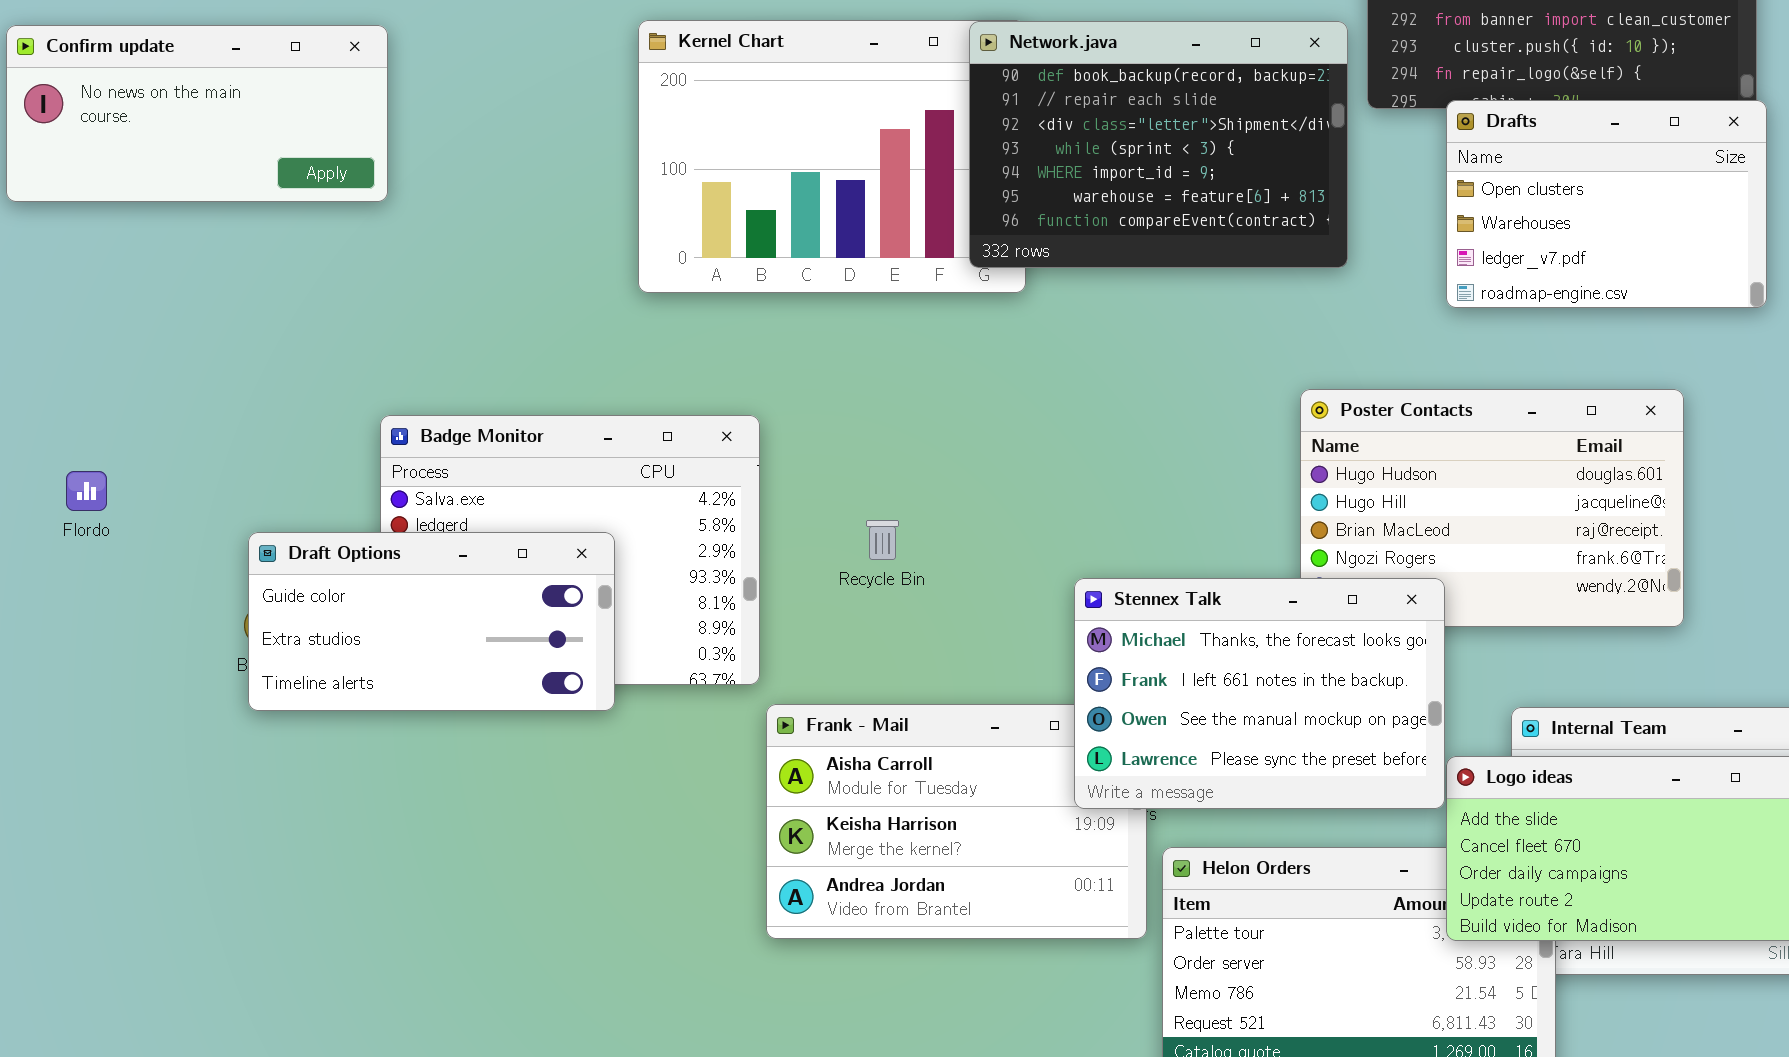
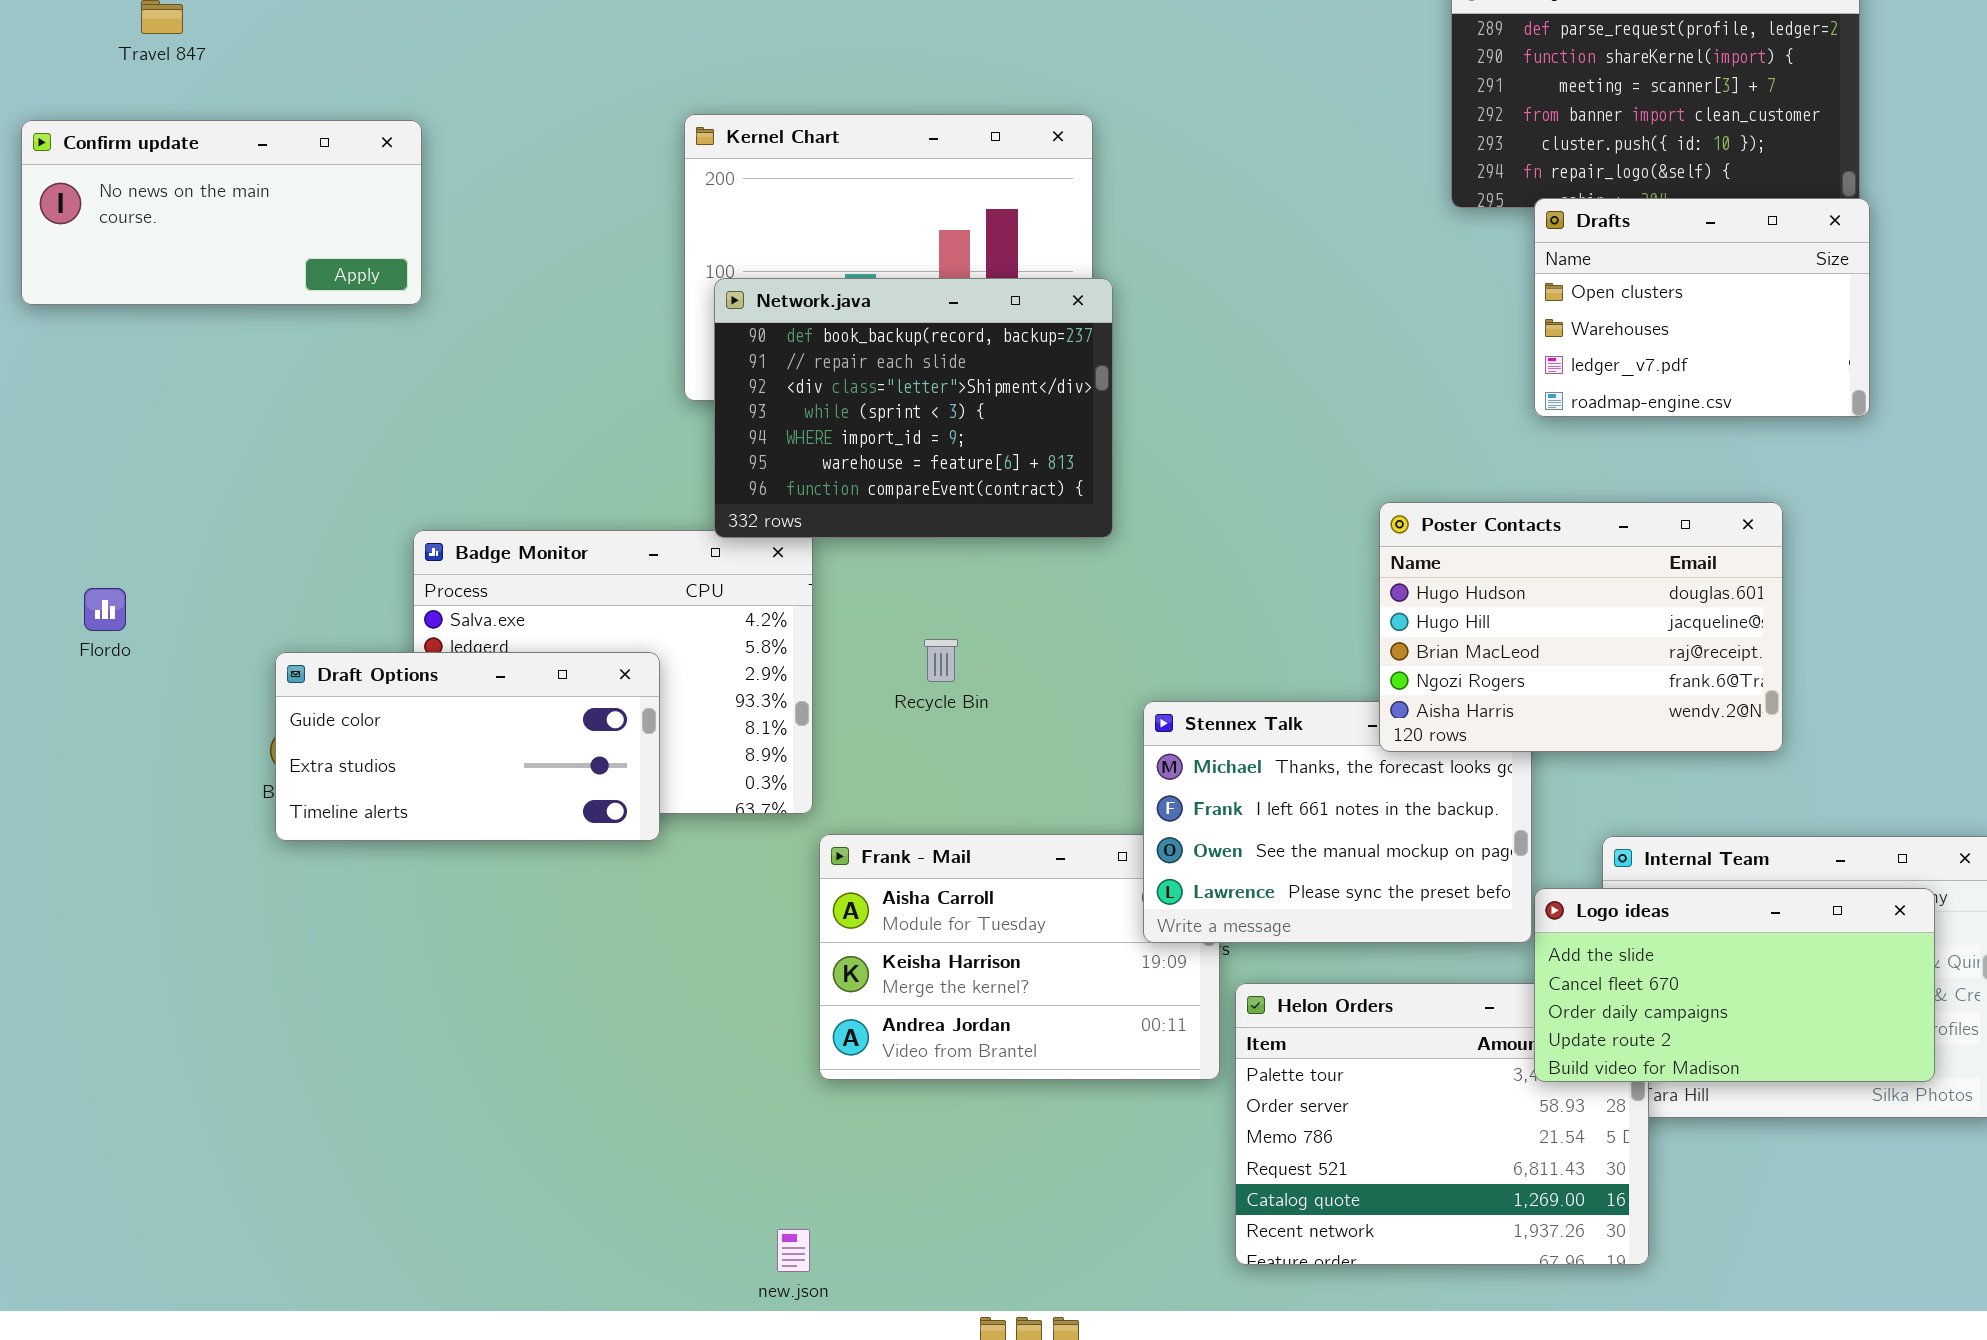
Network.java: [969,21,1348,268] -> [714,278,1113,538], moved
Poster Contacts: [1300,389,1684,627] -> [1379,502,1783,752], raised

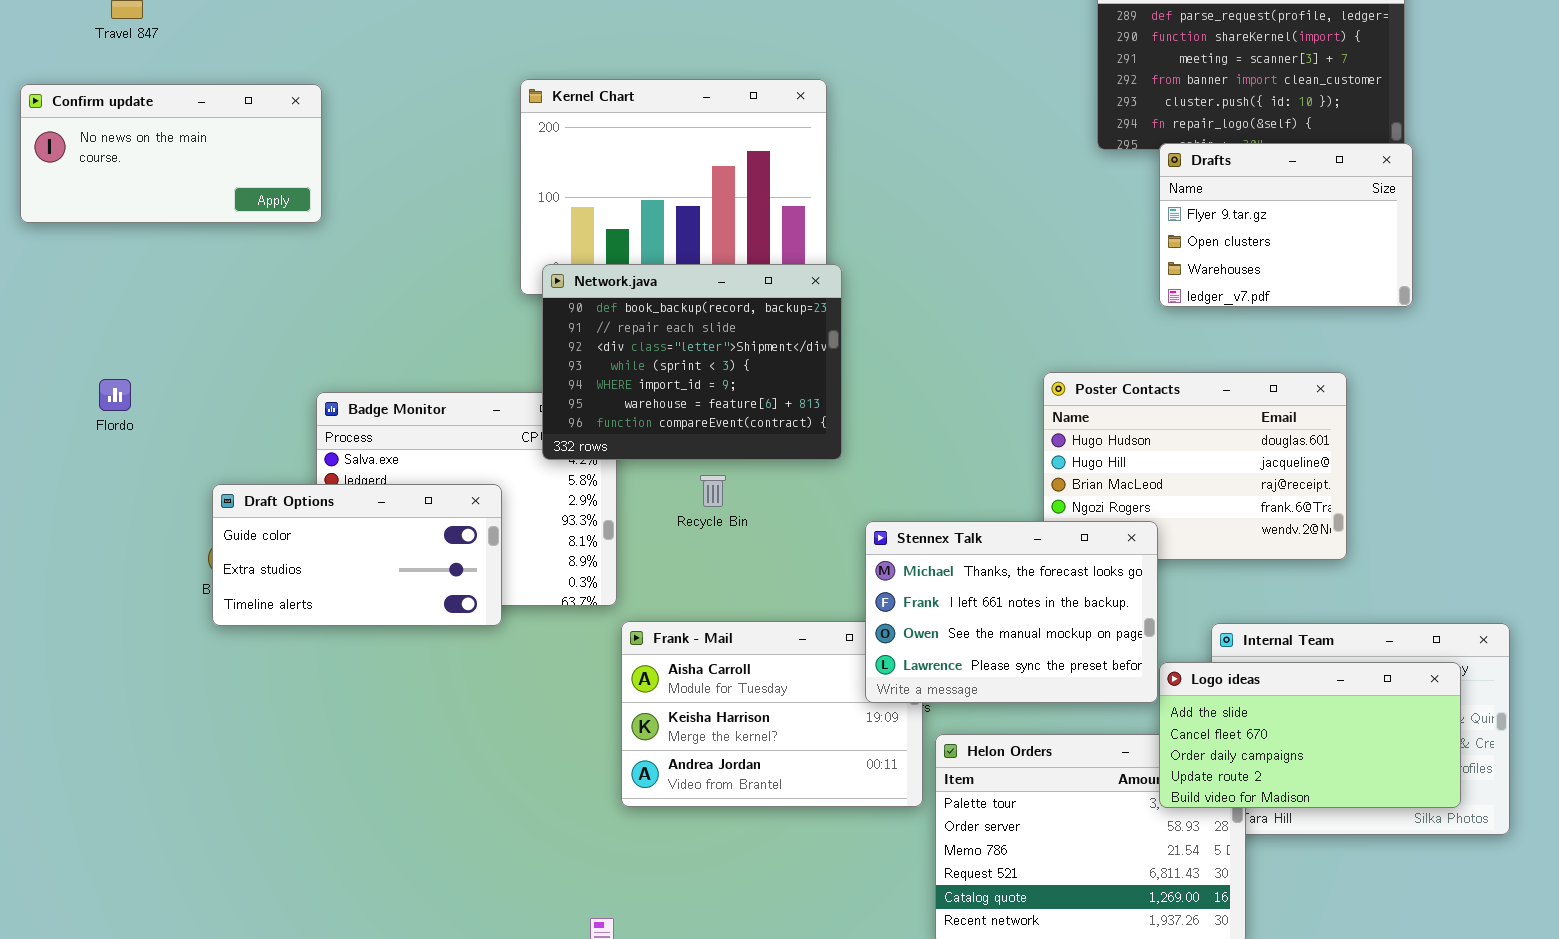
Drafts: [1534,198,1870,417] -> [1159,143,1413,307], scrolled up 1 row
Network.java: [714,278,1113,538] -> [542,264,842,460], moved
Flordo: [84,588,126,631] -> [99,379,131,411], moved
Stennex Talk: [1143,701,1532,943] -> [865,521,1158,703], raised

